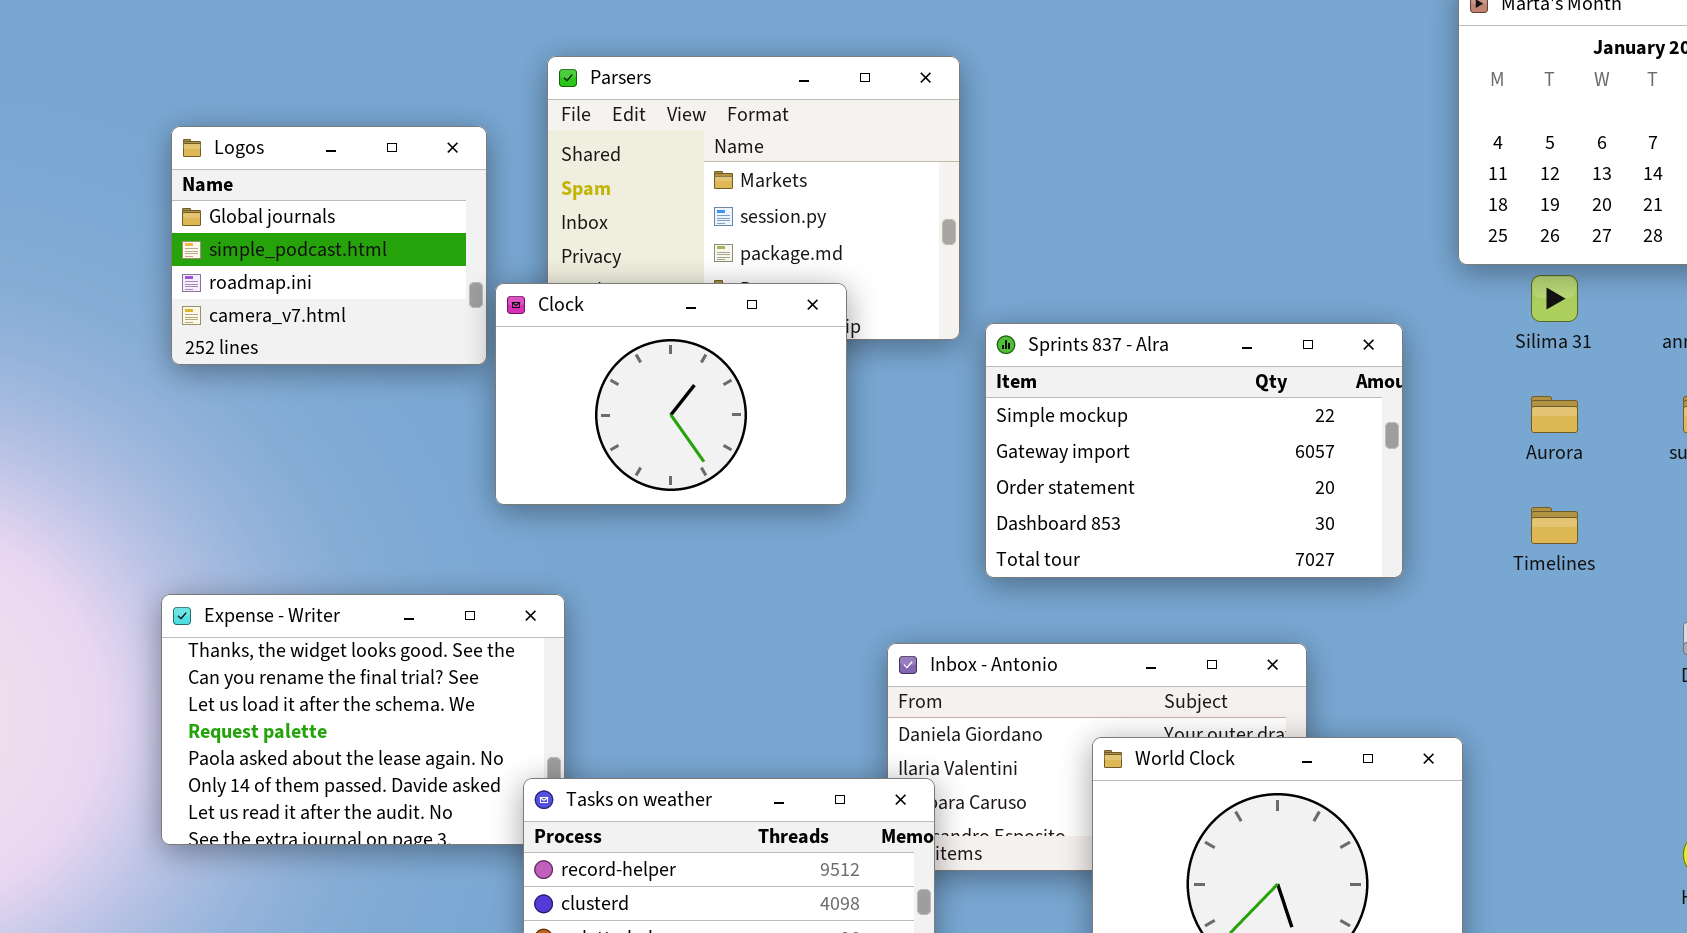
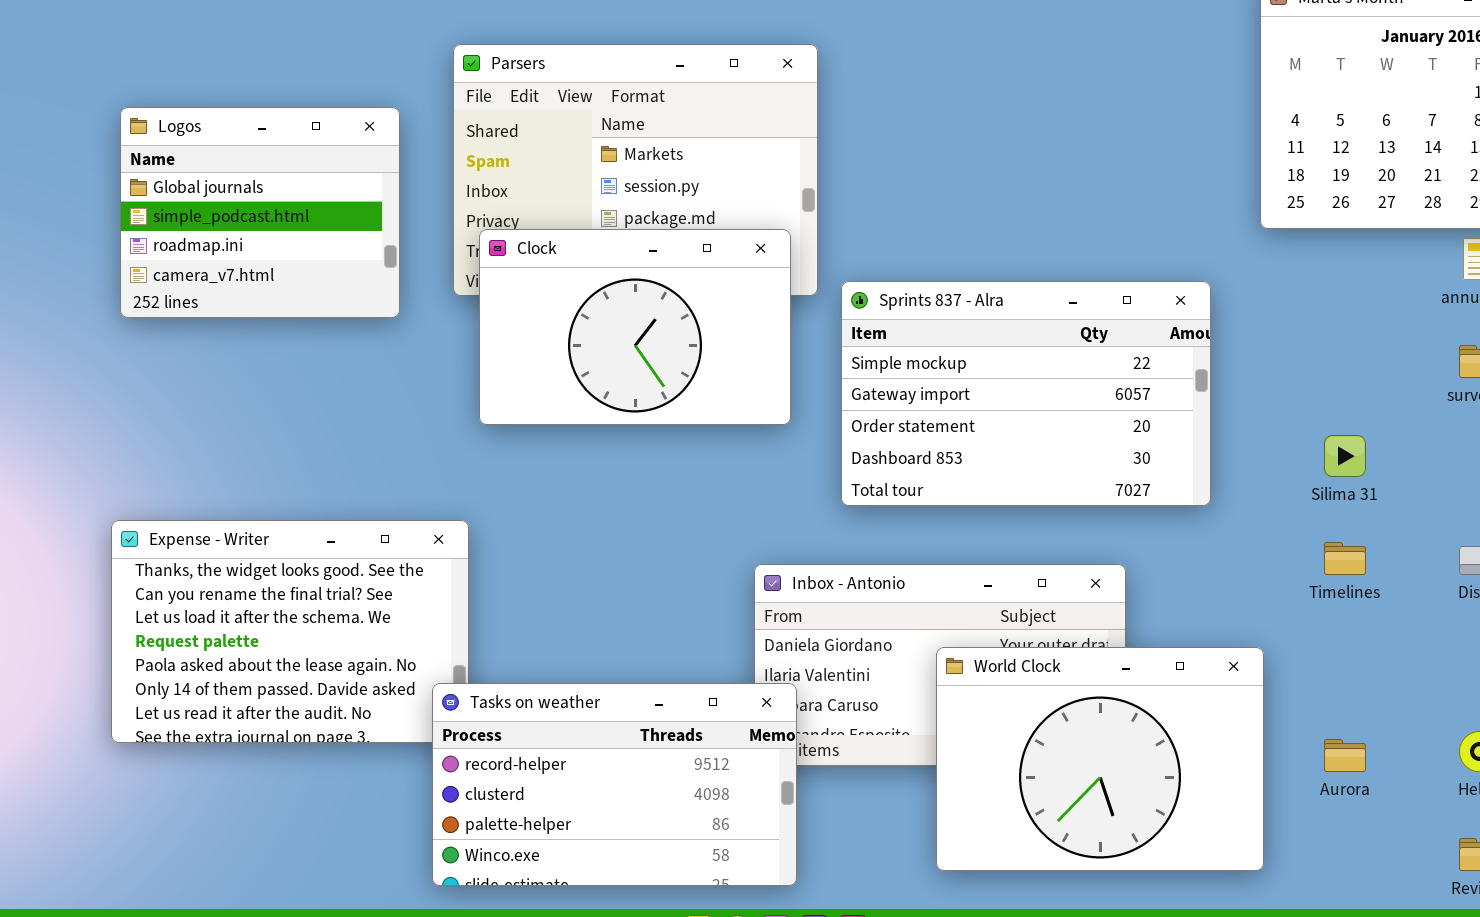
Silima 31: [1531,275,1578,322] -> [1324,435,1366,477], moved
Clock: [495,283,847,505] -> [479,229,791,425], moved
Aurora: [1531,396,1578,433] -> [1324,739,1366,772], moved
Timelines: [1531,507,1578,544] -> [1324,542,1366,575], moved

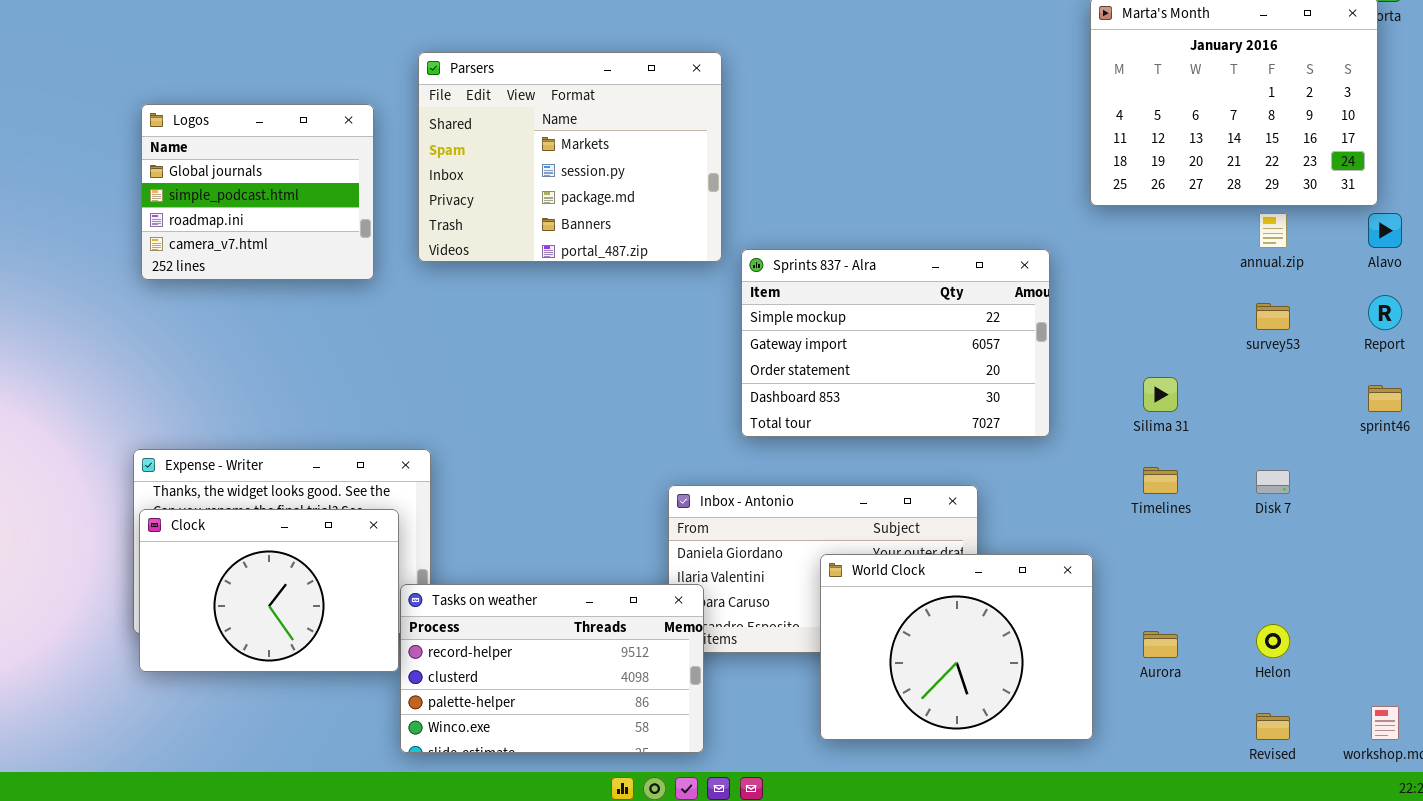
Clock: [479,229,791,425] -> [139,509,399,672], moved

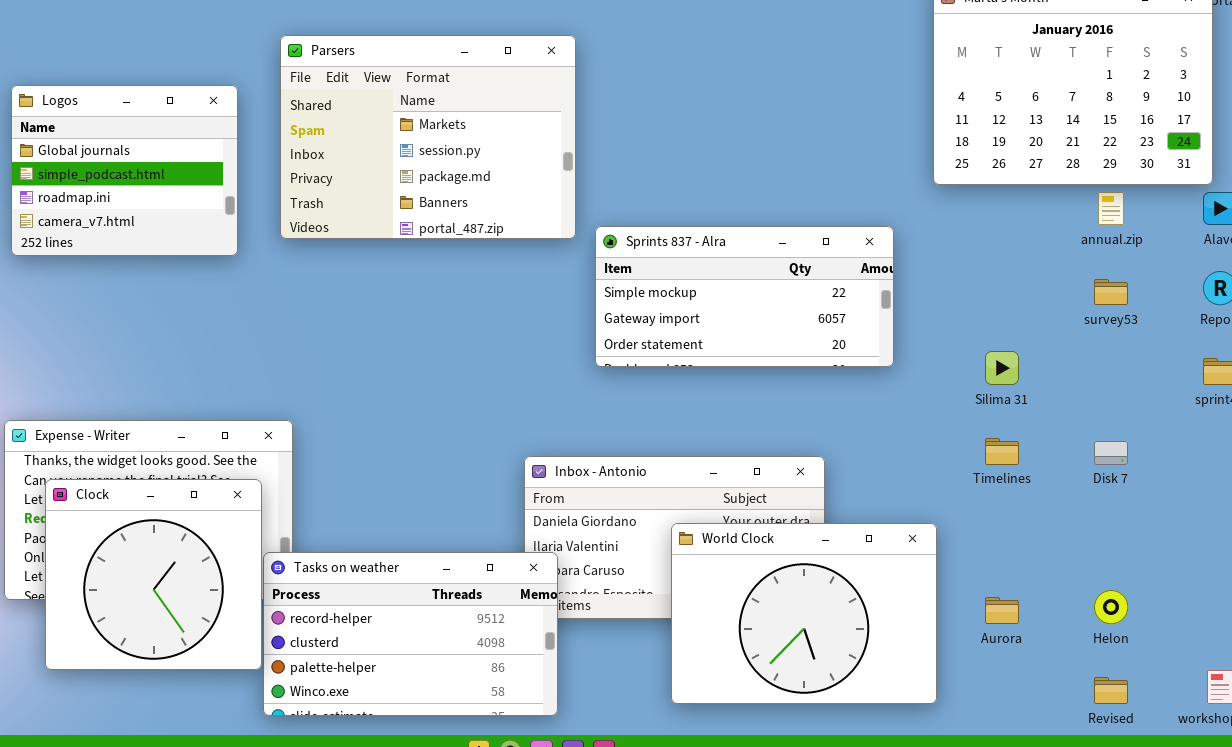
Sprints 837 - Alra: [741,249,1050,437] -> [595,226,894,367], resized
Clock: [139,509,399,672] -> [45,479,262,670], resized

